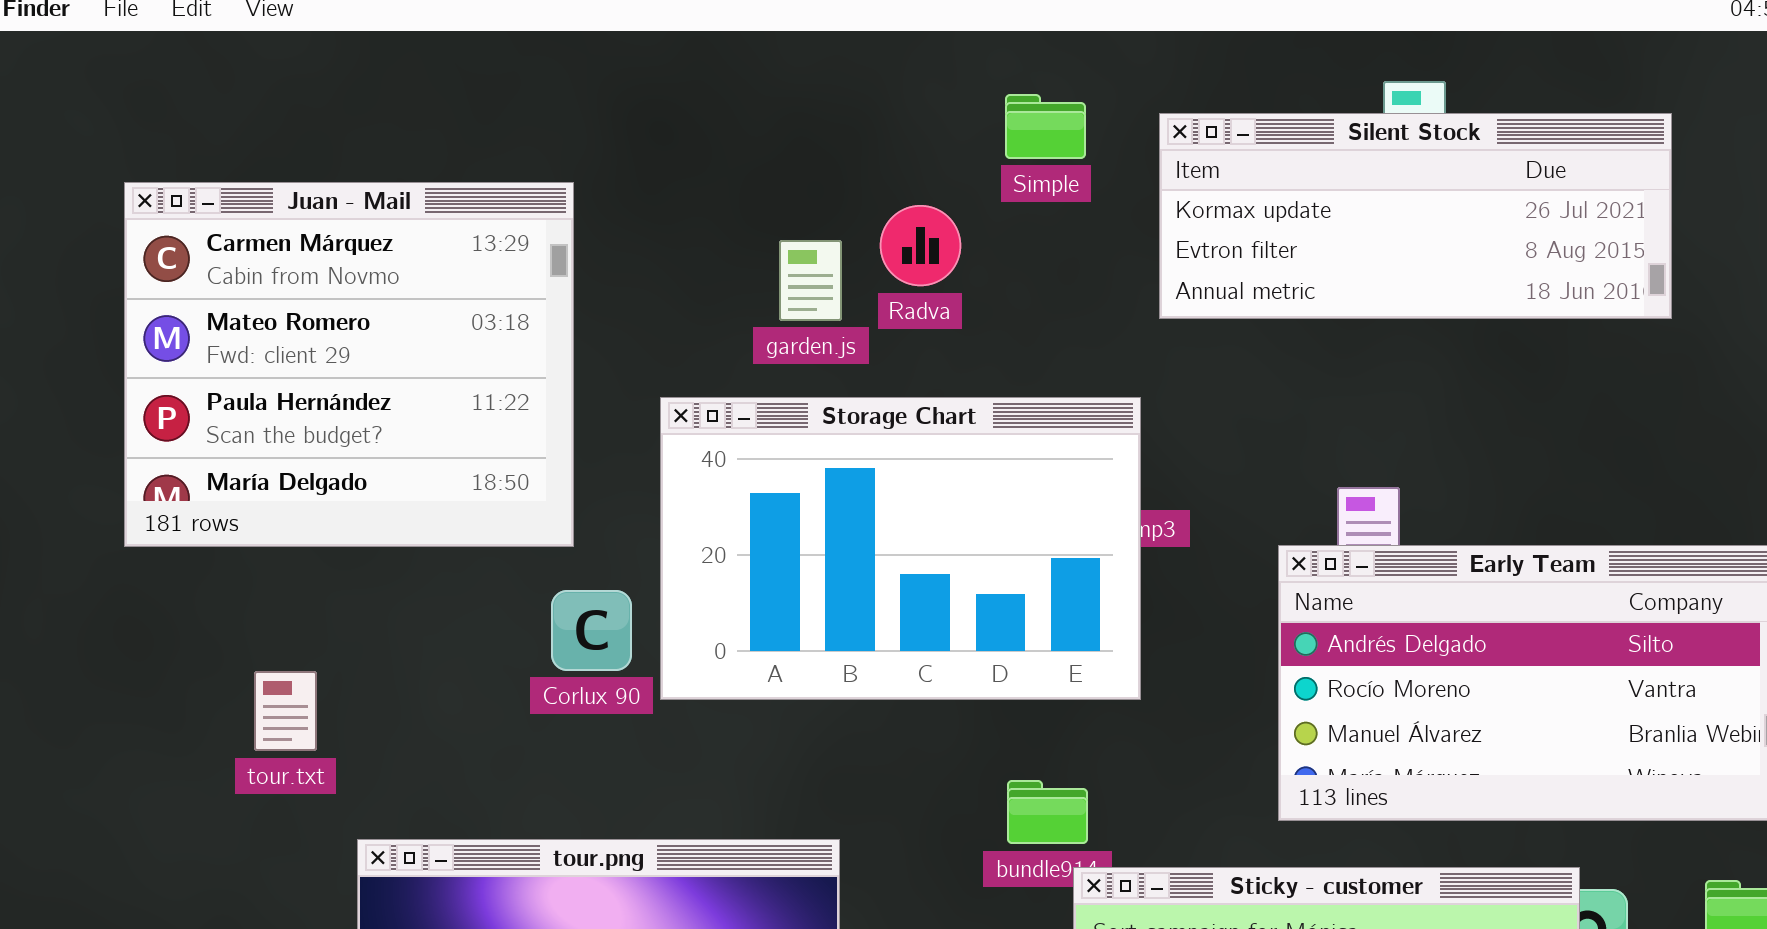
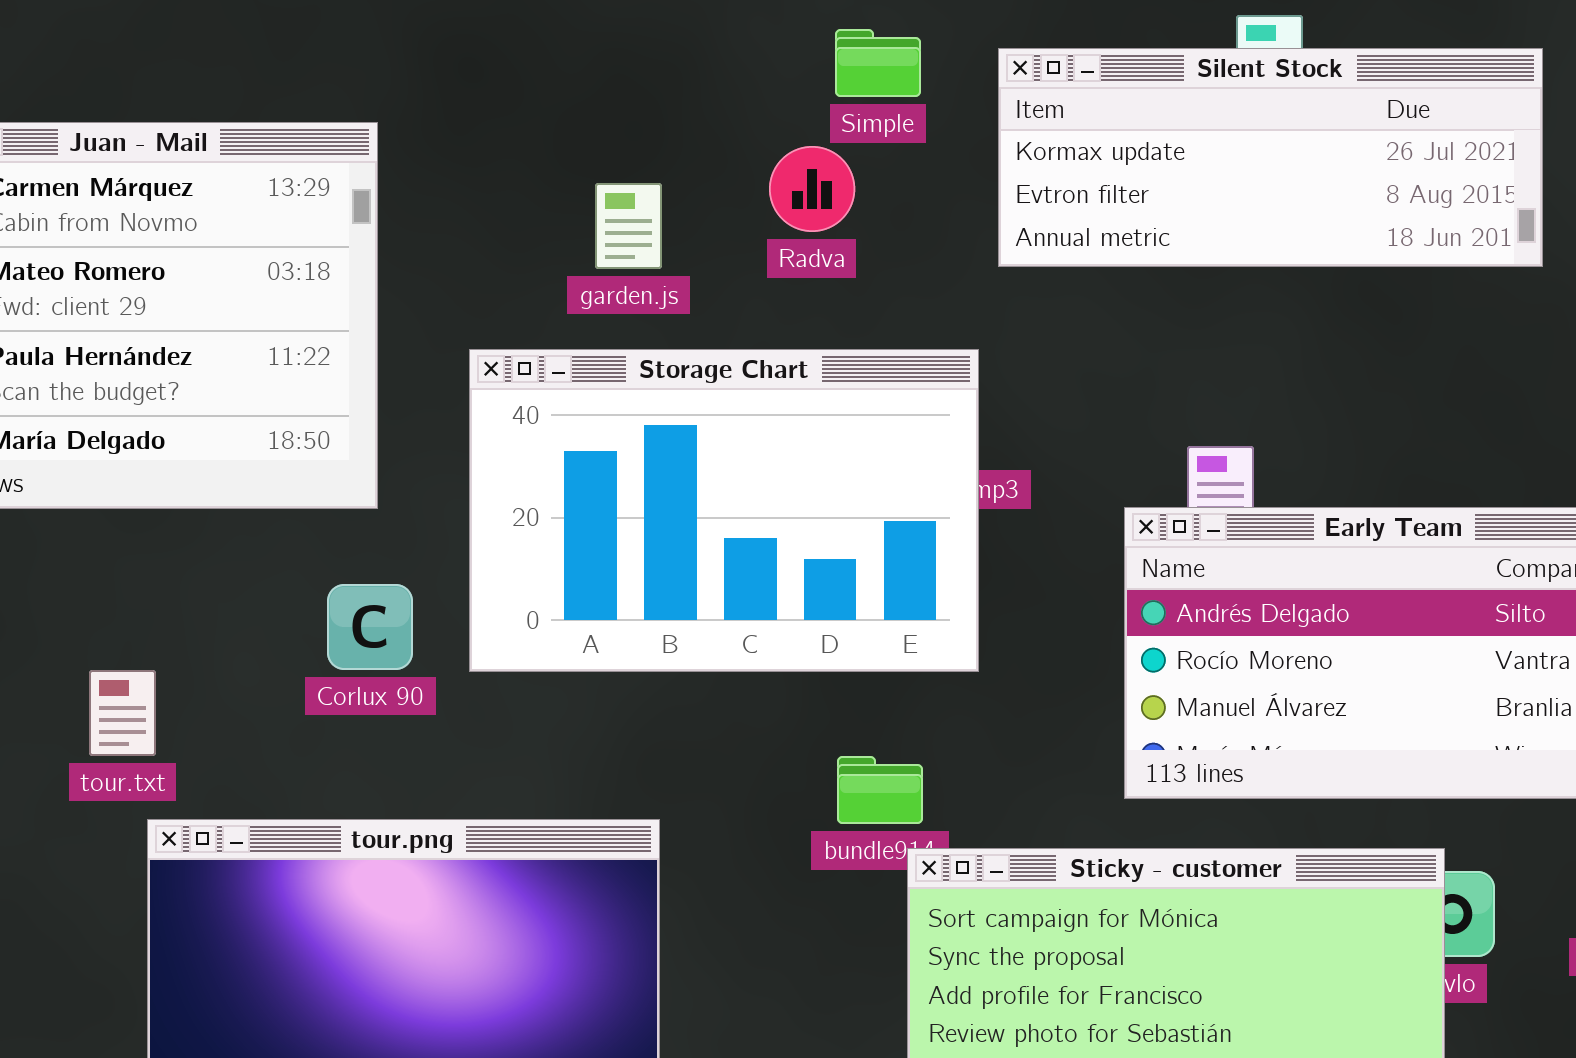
Radva: [880,205,961,286] -> [769,146,855,232], moved
Corlux 90: [551,590,632,671] -> [327,584,413,670], moved
tour.txt: [254,671,317,751] -> [89,670,156,756], moved

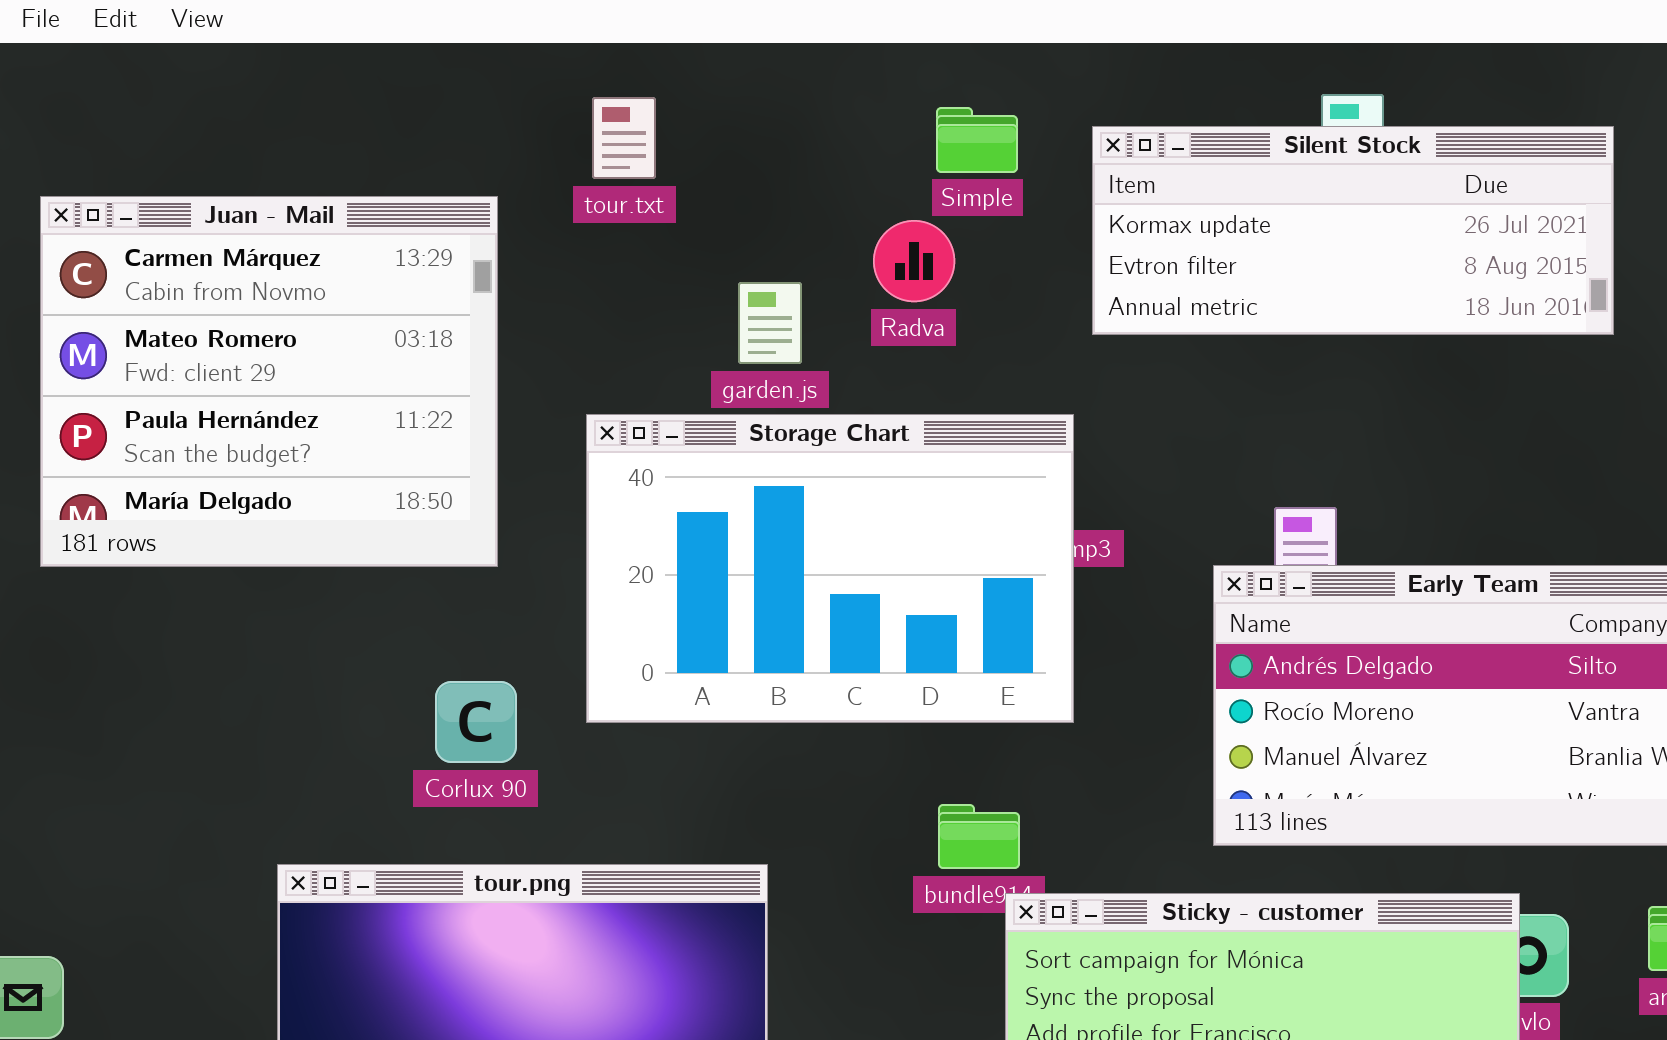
garden.js: [595,183,662,269] -> [738,282,802,364], moved
Corlux 90: [327,584,413,670] -> [435,681,517,763], moved
tour.txt: [89,670,156,756] -> [592,97,656,179], moved

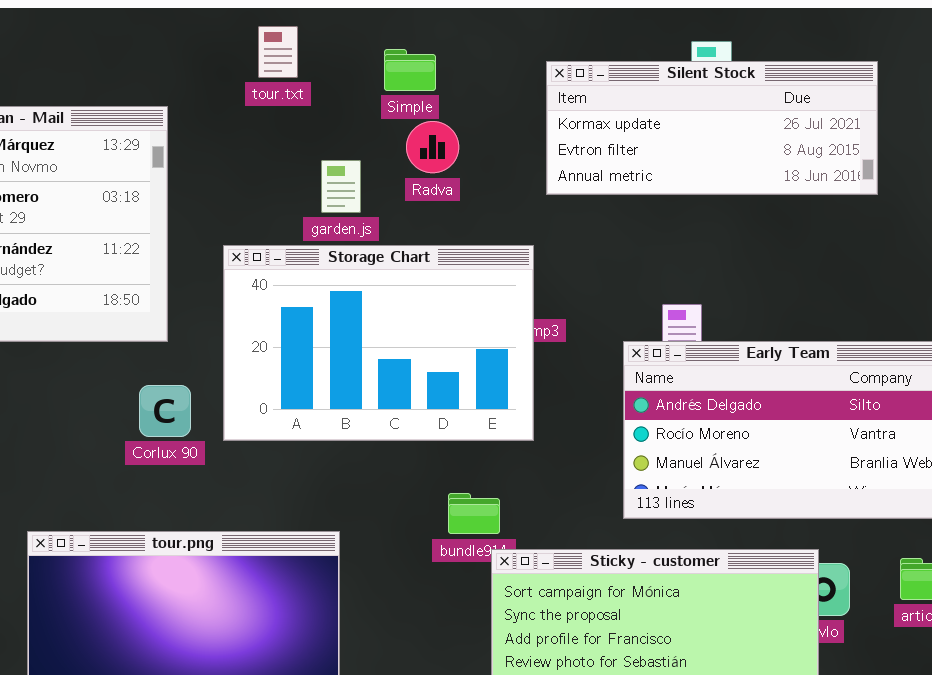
tour.txt: [592,97,656,179] -> [258,26,298,78], moved
Simple: [936,107,1018,173] -> [384,49,436,91], moved
Corlux 90: [435,681,517,763] -> [139,385,191,437], moved

